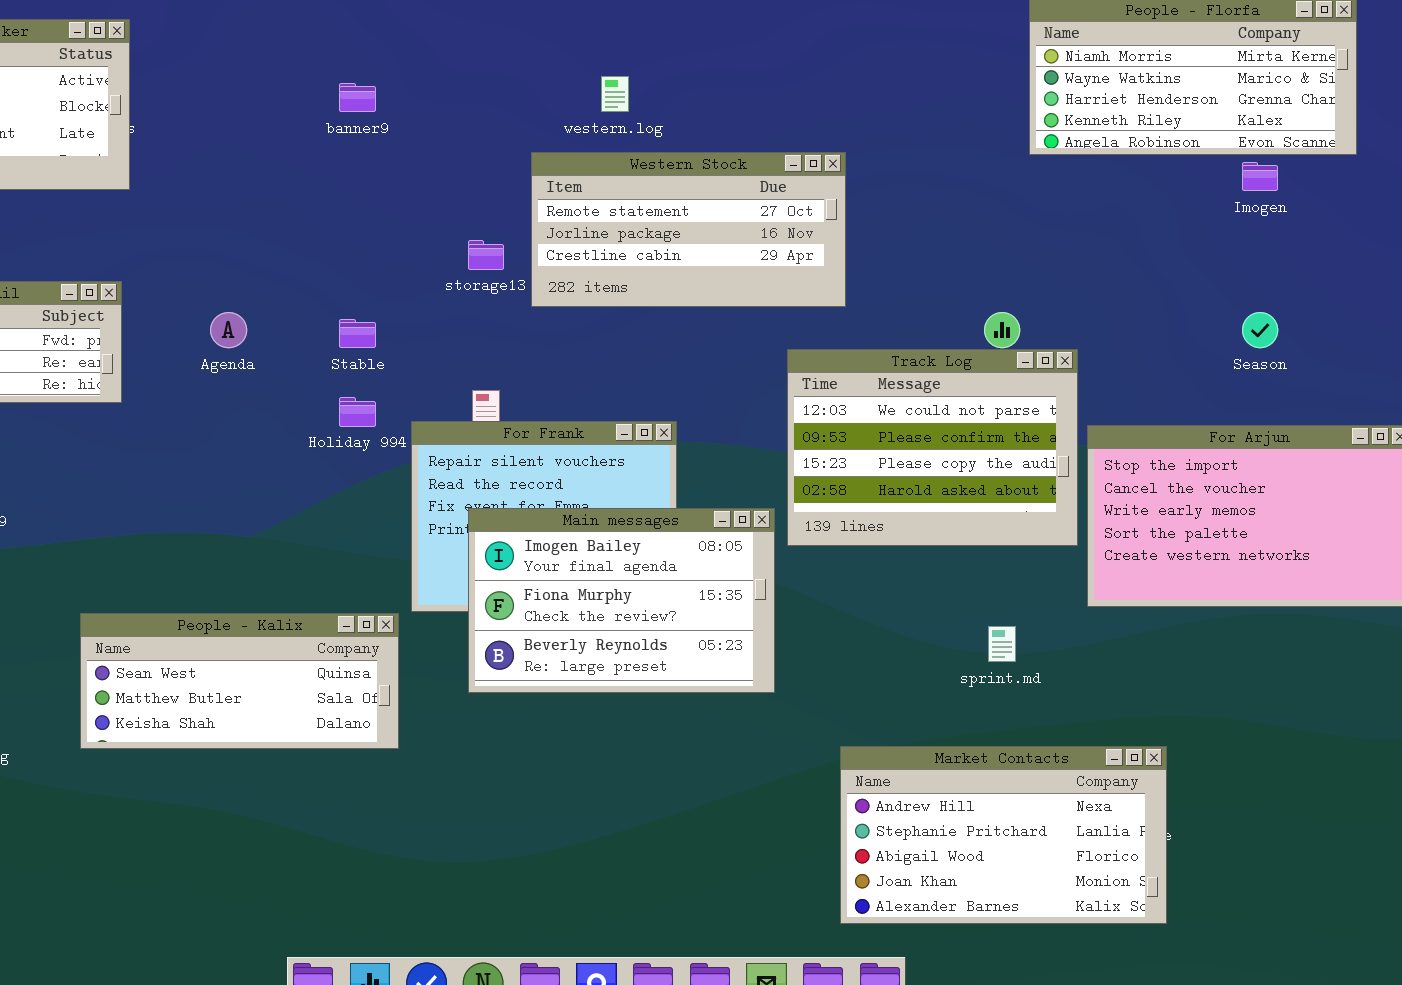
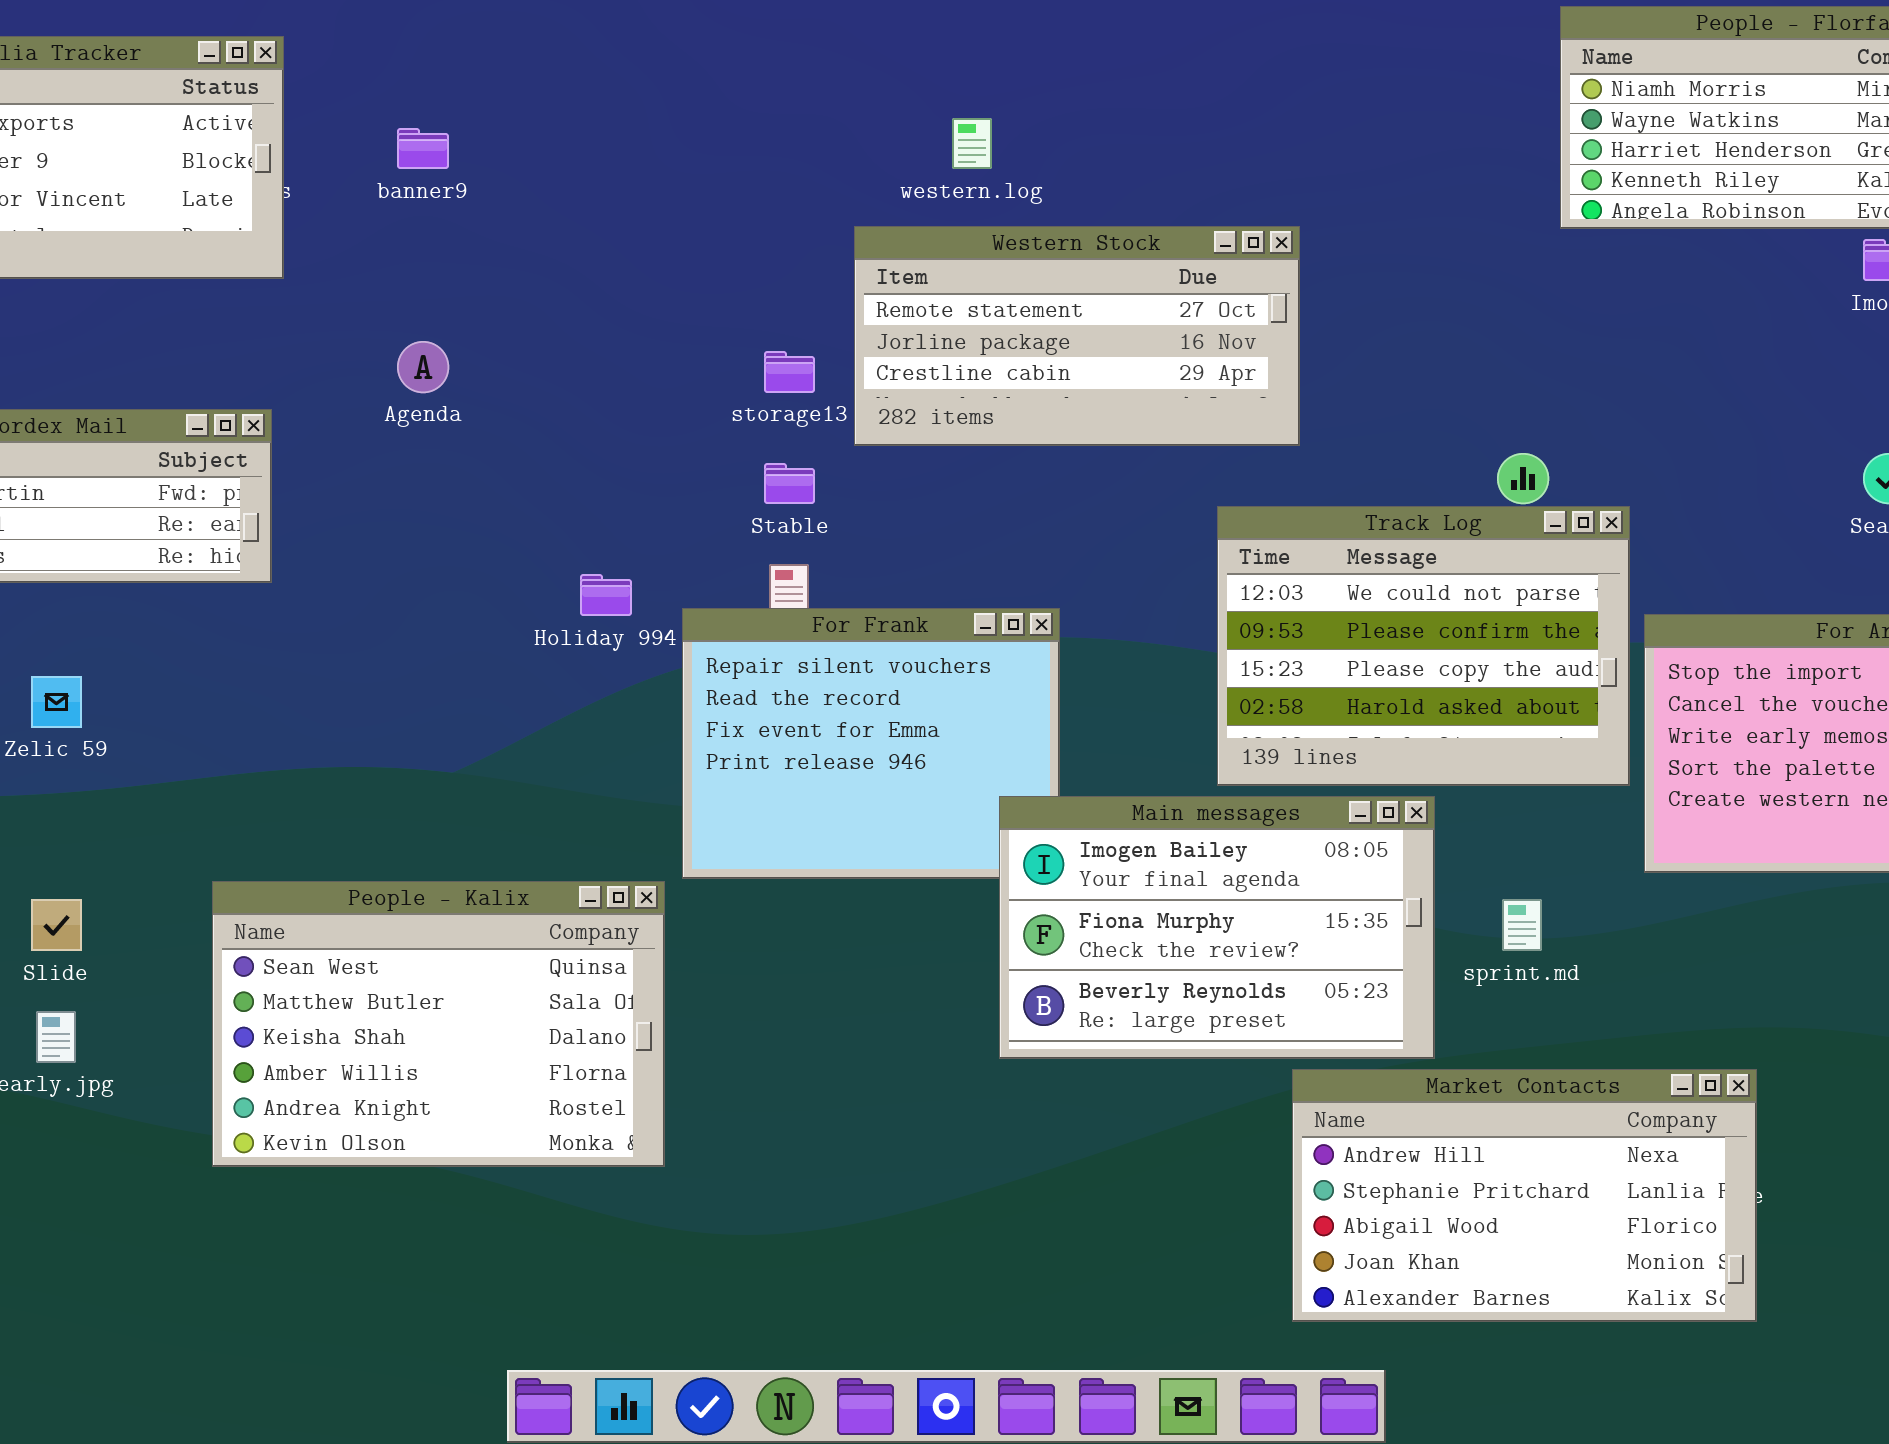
banner9: [339,83,376,112] -> [397,128,449,169], moved
Agenda: [210,312,247,348] -> [397,341,449,393], moved
Stable: [339,319,376,348] -> [764,463,815,504], moved
Main messages: [468,508,775,693] -> [999,796,1435,1059], moved
People - Kalix: [80,613,399,749] -> [212,881,665,1167], resized

